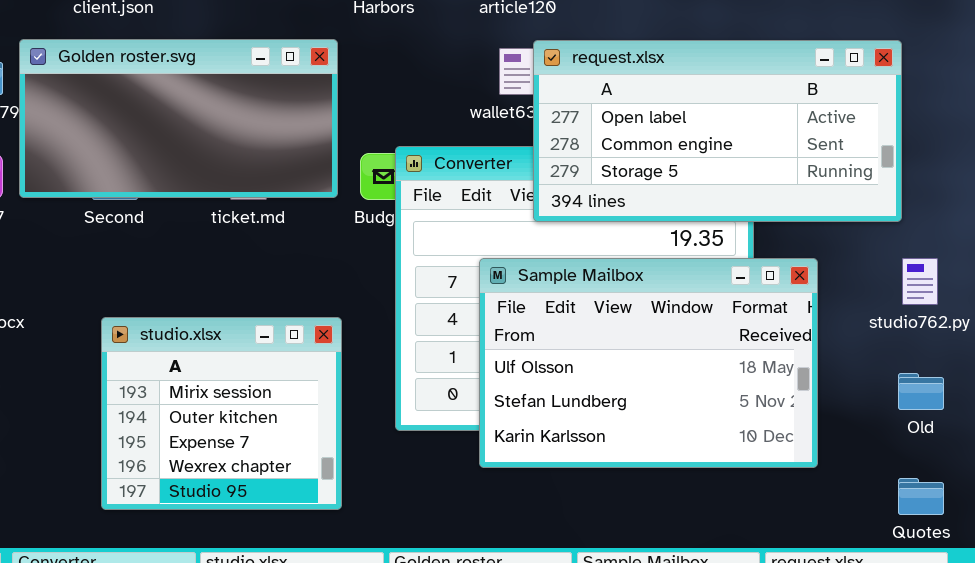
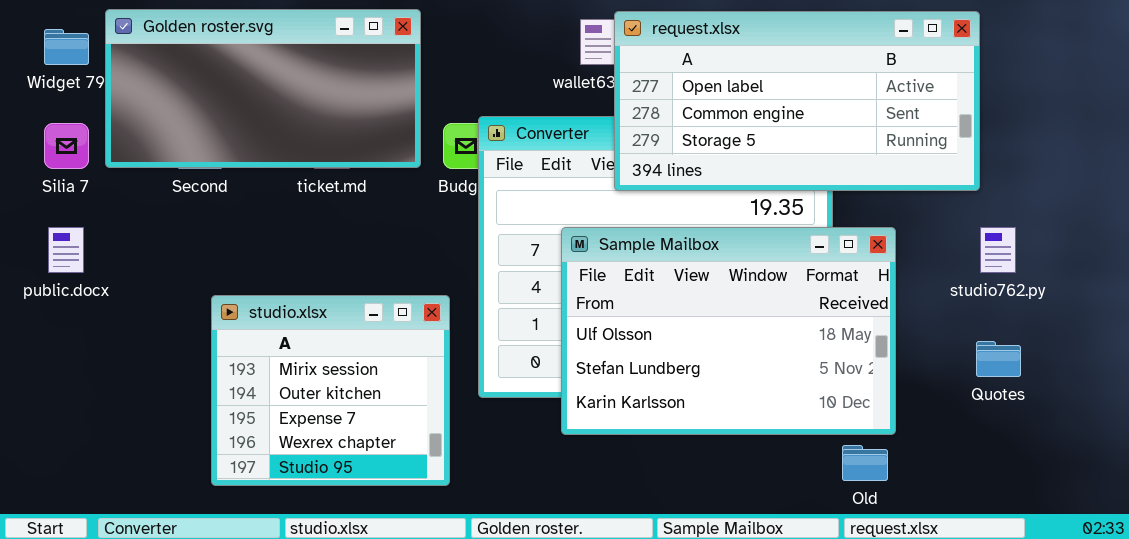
studio.xlsx: [101,317,342,510] -> [211,295,450,486], moved
Old: [898,373,944,410] -> [842,445,888,481], moved
Quotes: [898,478,944,515] -> [976,341,1021,377], moved

